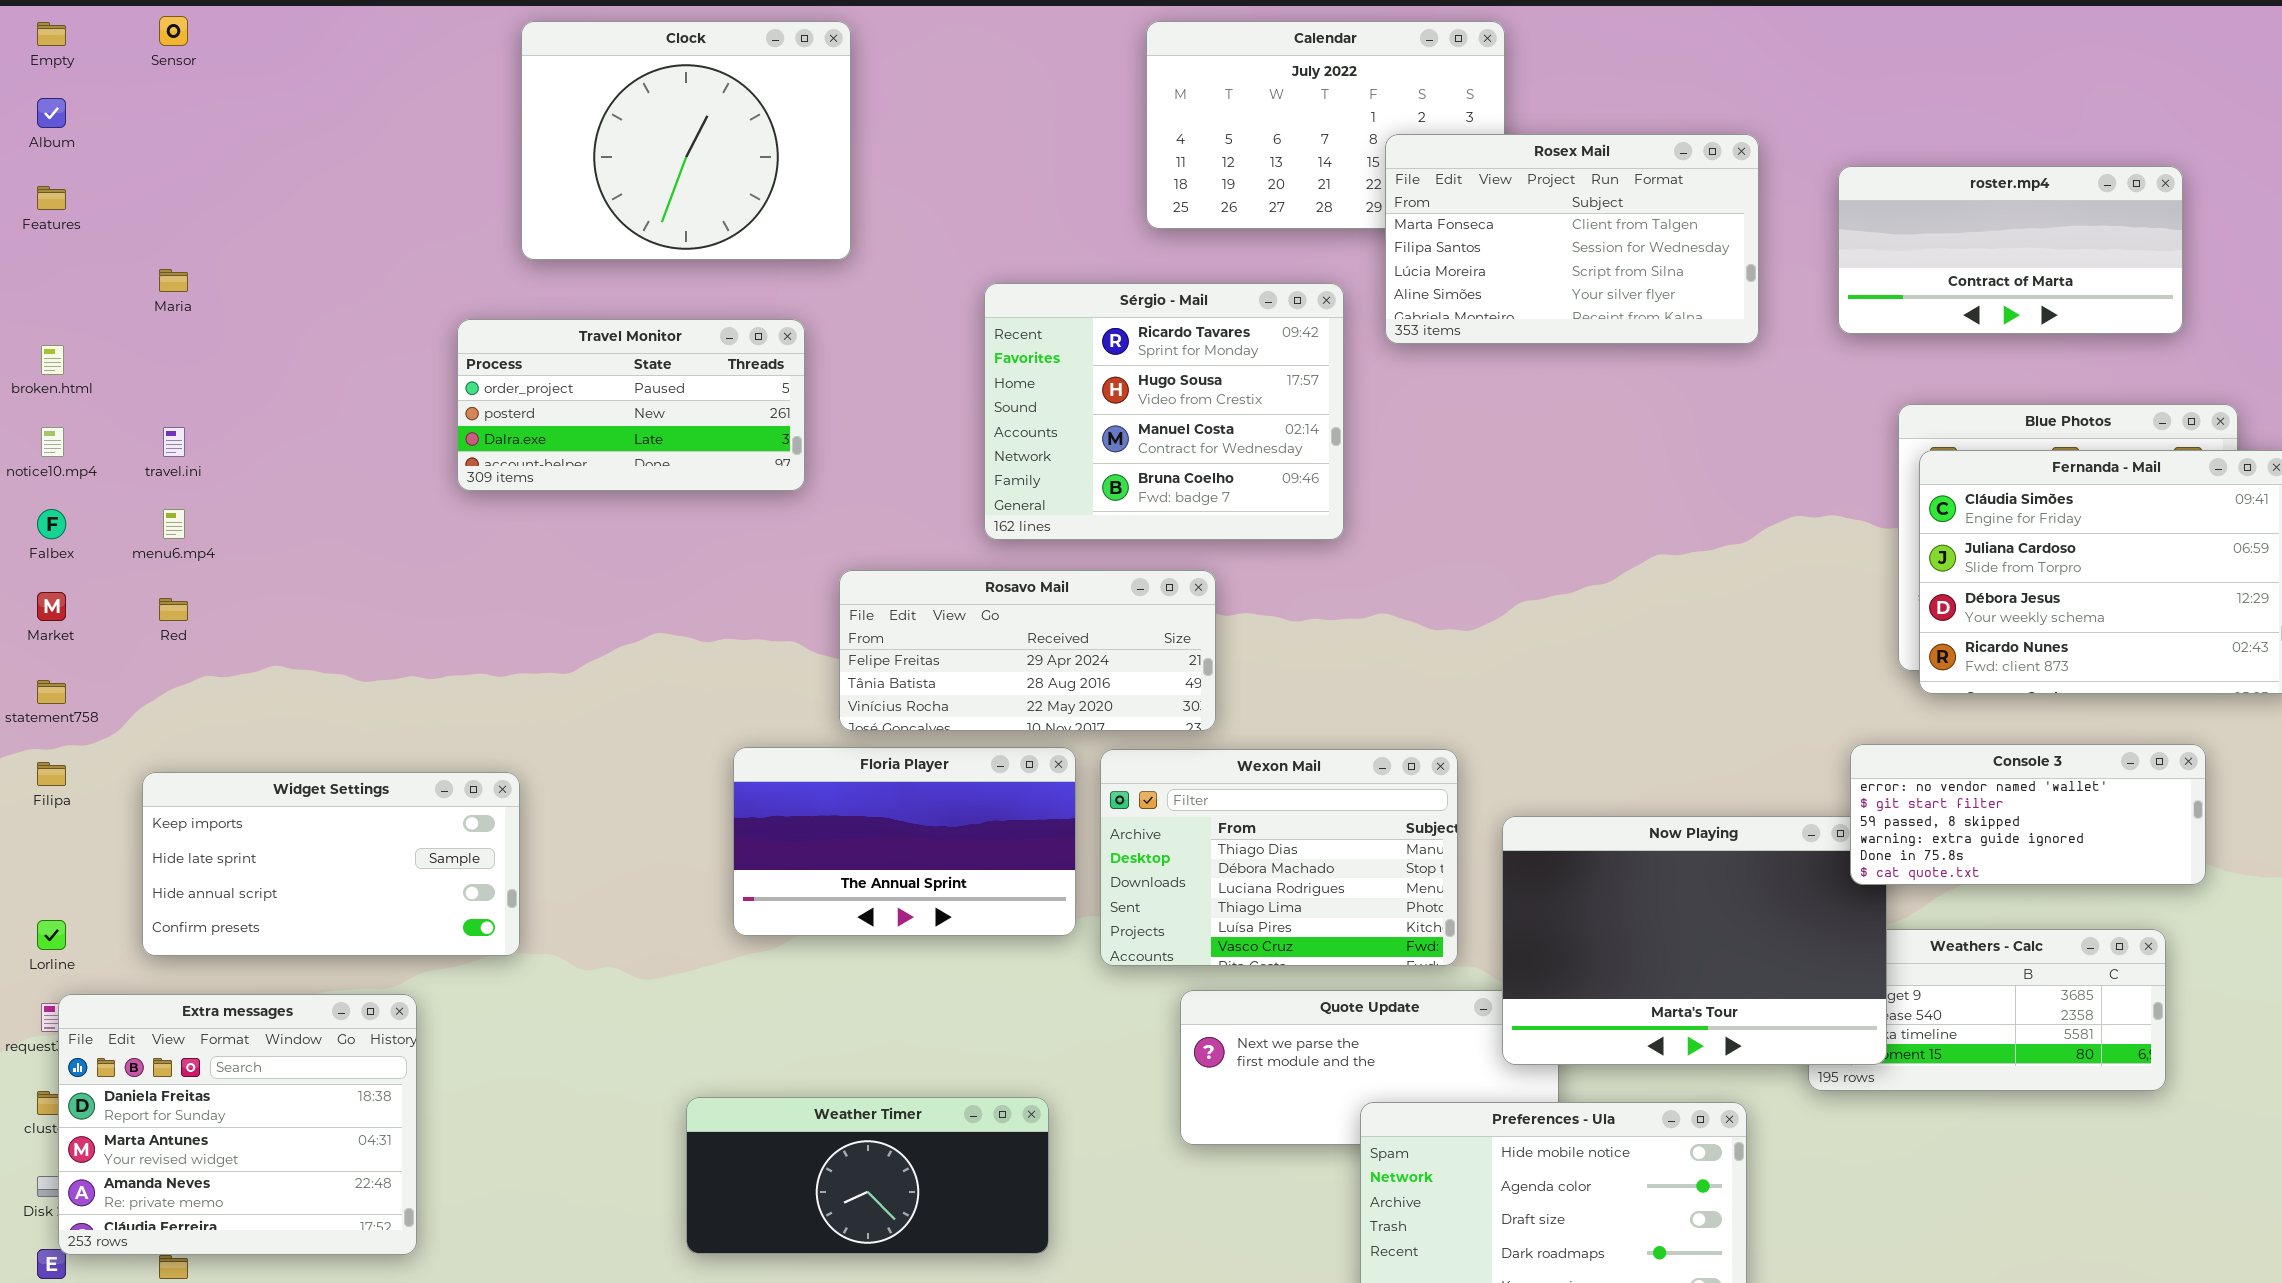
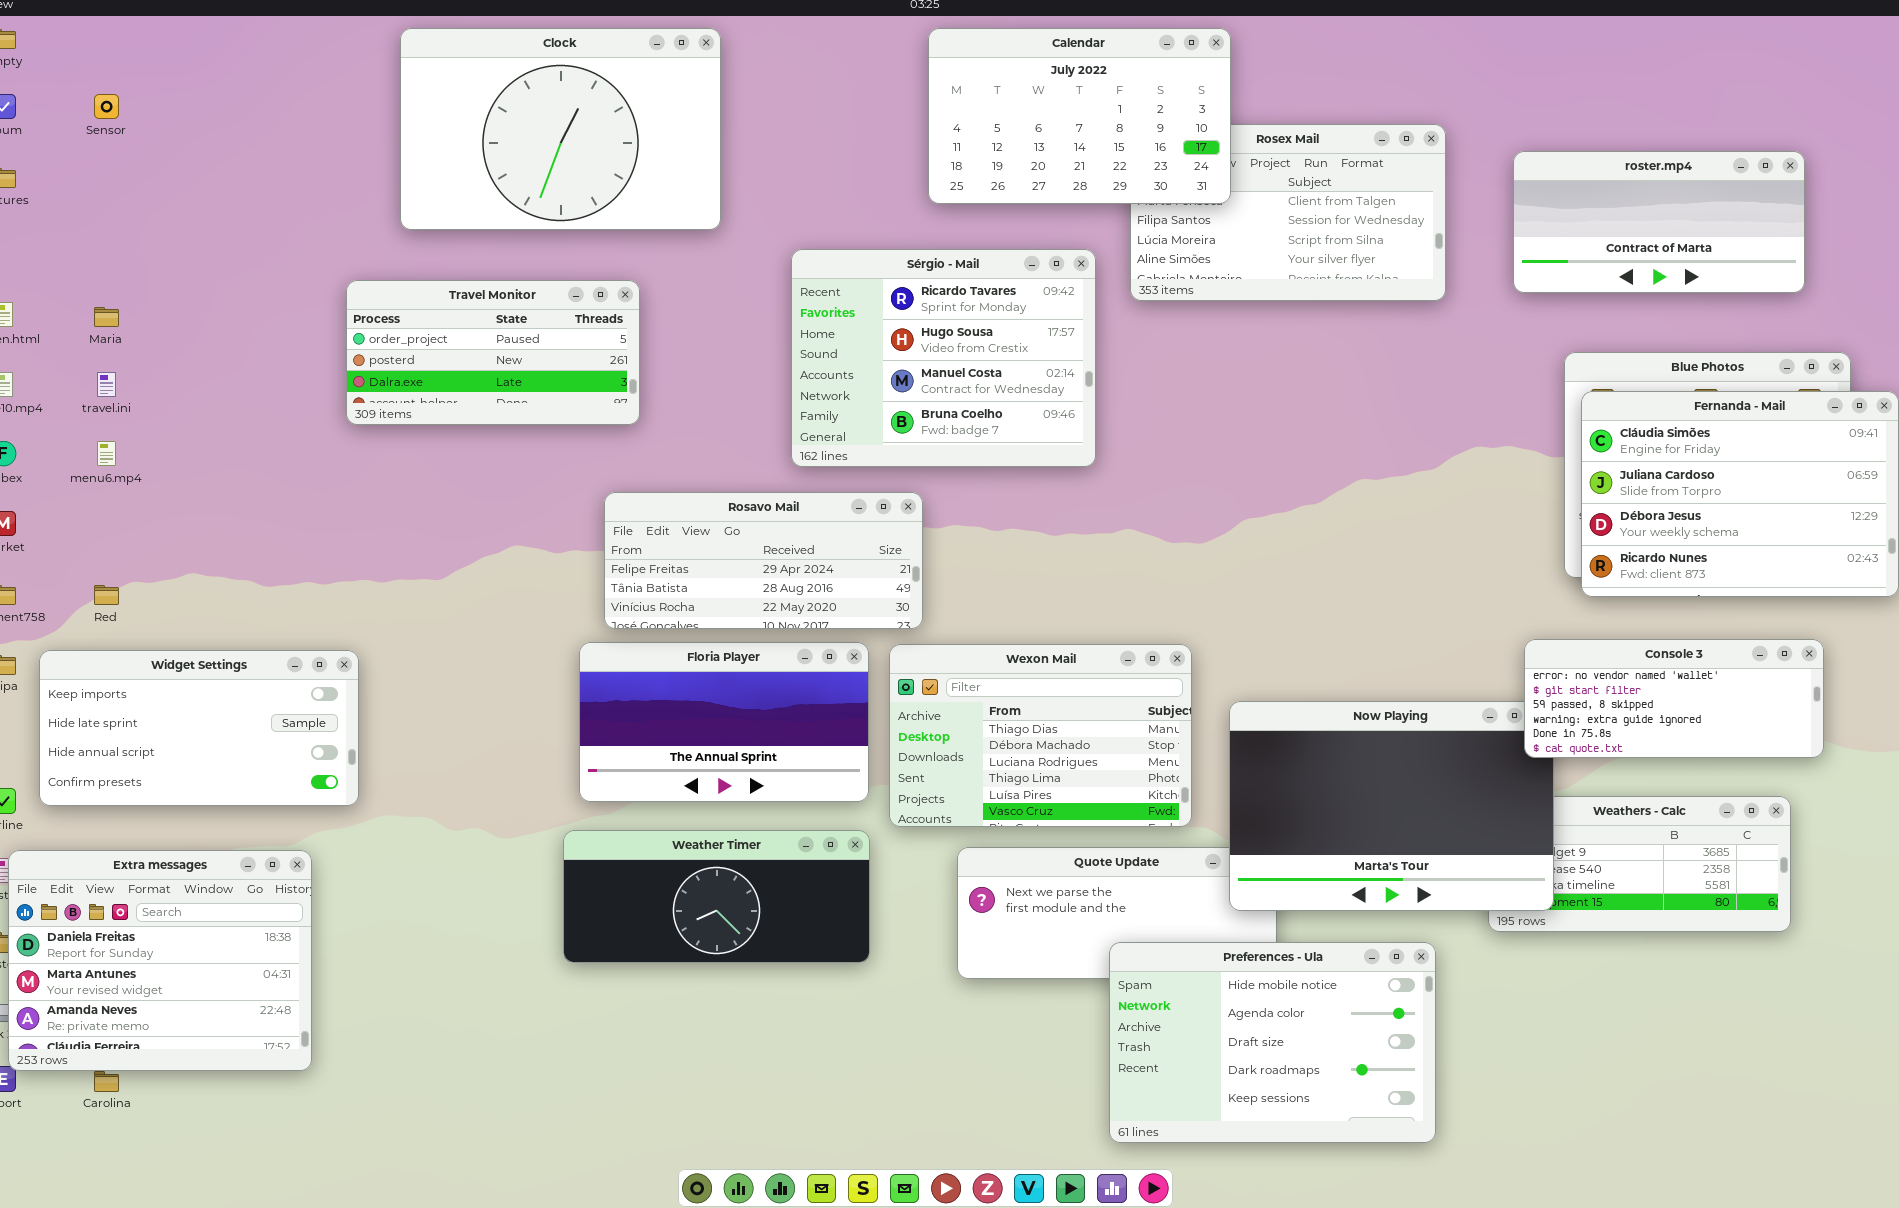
Sensor: [159,16,188,46] -> [94,94,119,119], moved
Clock: [521,21,851,260] -> [400,28,721,230], resized
Calendar: [1146,21,1505,229] -> [928,28,1231,204], raised
Maria: [159,269,188,292] -> [94,307,119,327], moved
Rosavo Mail: [839,570,1216,731] -> [604,492,923,629], moved
Red: [159,598,188,621] -> [94,585,119,605], moved
Widget Settings: [142,772,520,956] -> [39,650,359,806], moved
Weather Timer: [686,1097,1049,1254] -> [563,830,870,963], moved

